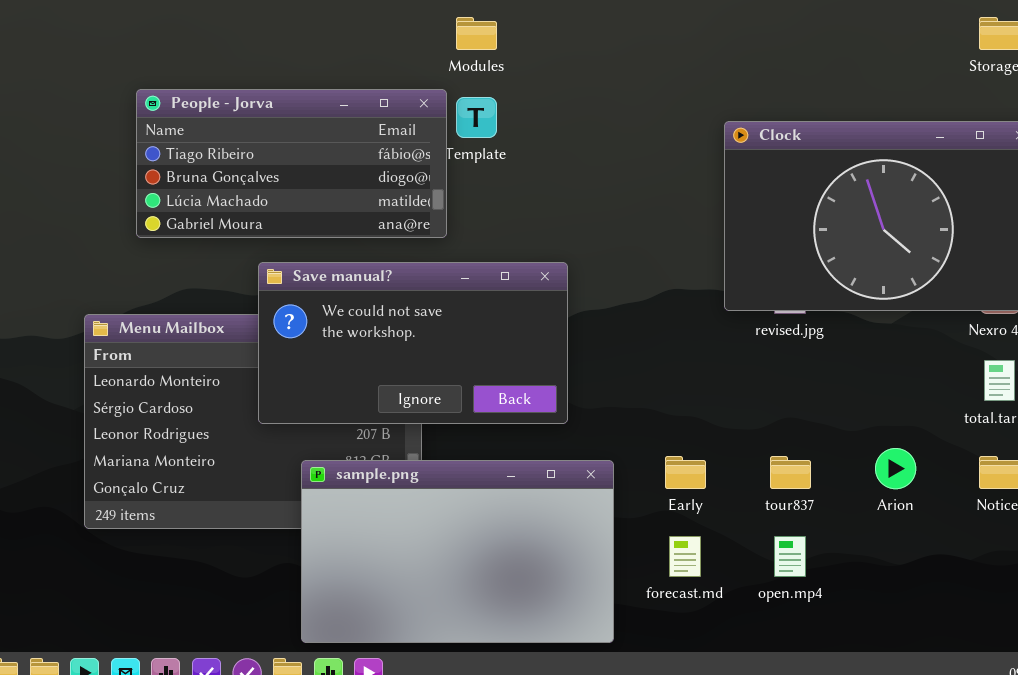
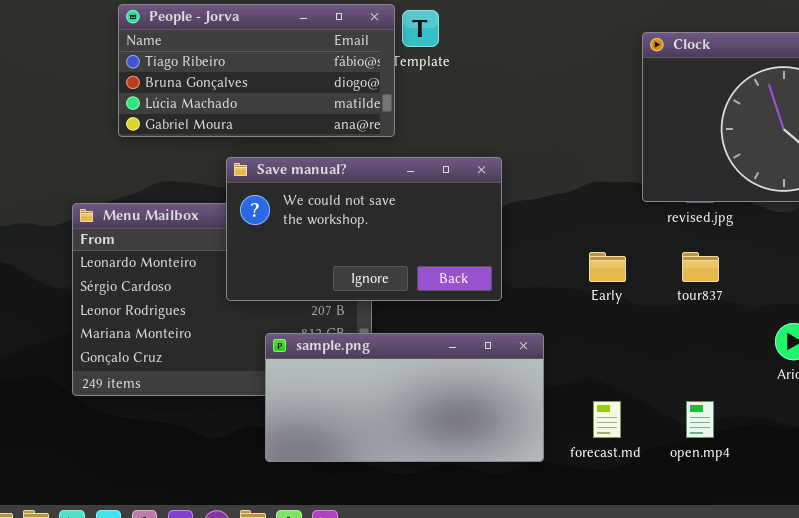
Early: [665,456,706,489] -> [589,252,626,282], moved
tour837: [770,456,811,489] -> [682,252,719,282], moved
sample.png: [301,460,614,643] -> [265,333,544,462], resized

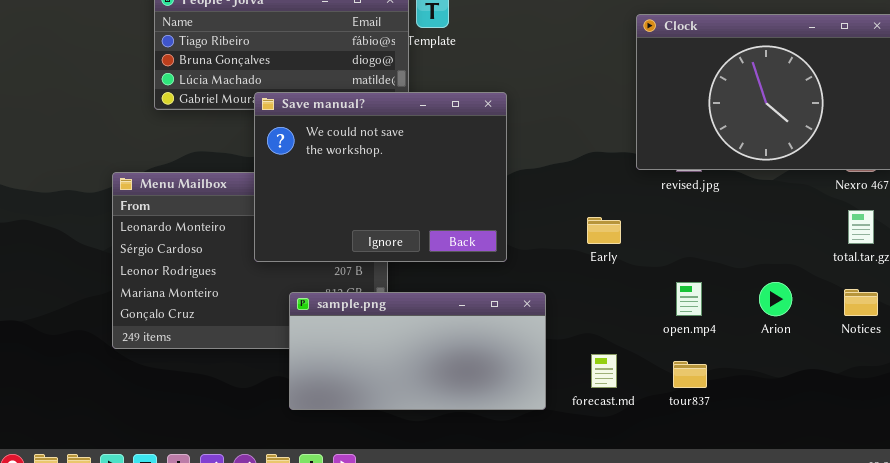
Save manual?: [226,157,502,301] -> [254,92,507,262], resized
tour837: [682,252,719,282] -> [673,361,707,388], moved
open.mp4: [686,401,714,438] -> [676,282,702,316], moved

